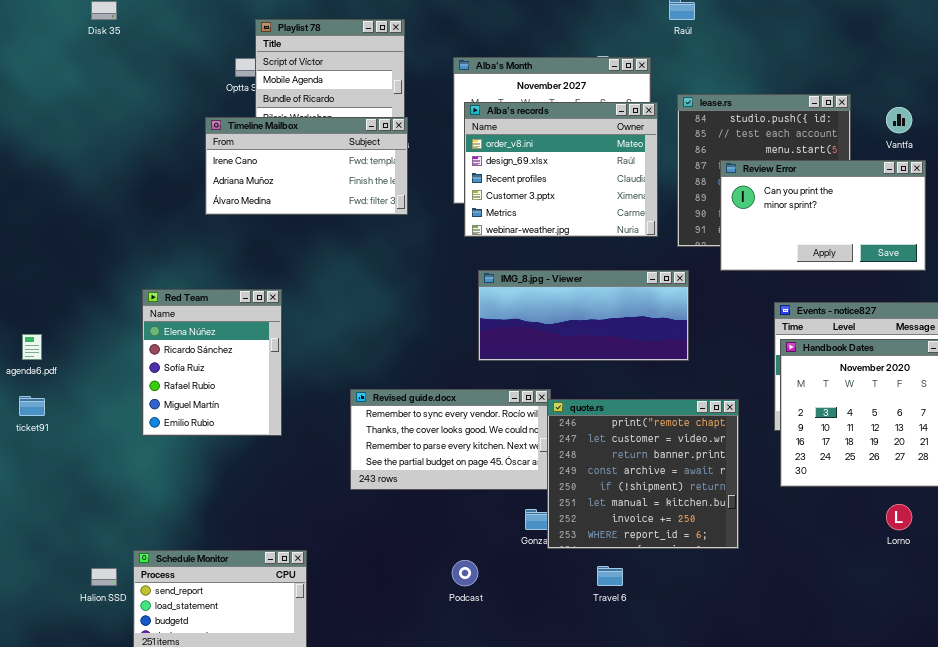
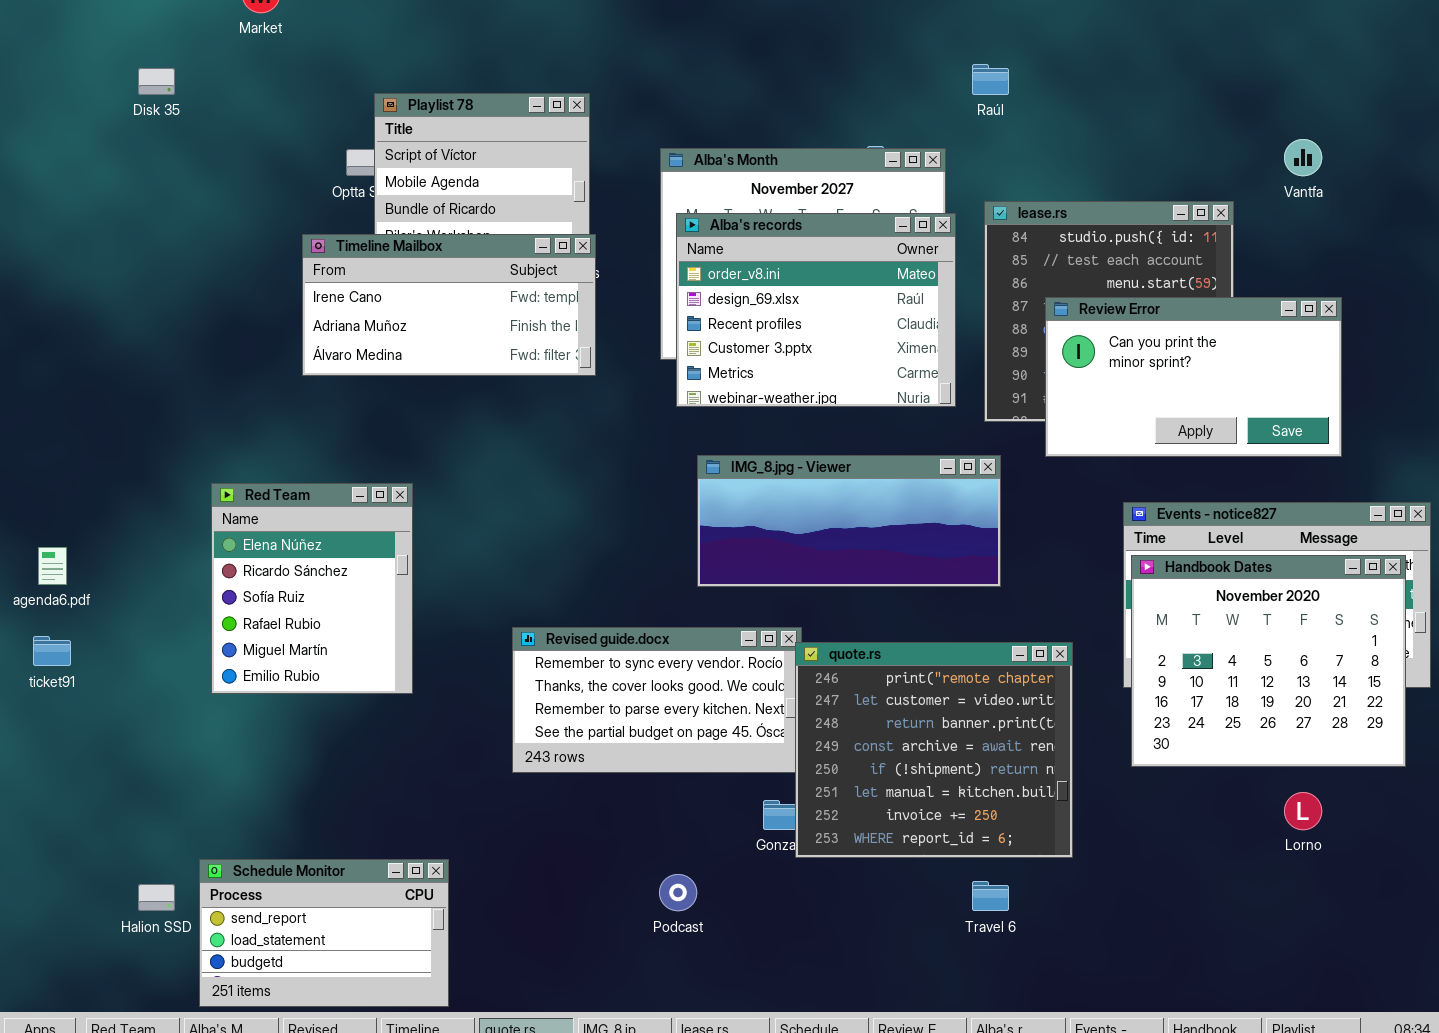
Vantfa: [886,107,912,133] -> [1284,139,1322,176], moved
Travel 6: [597,566,623,586] -> [972,881,1009,911], moved

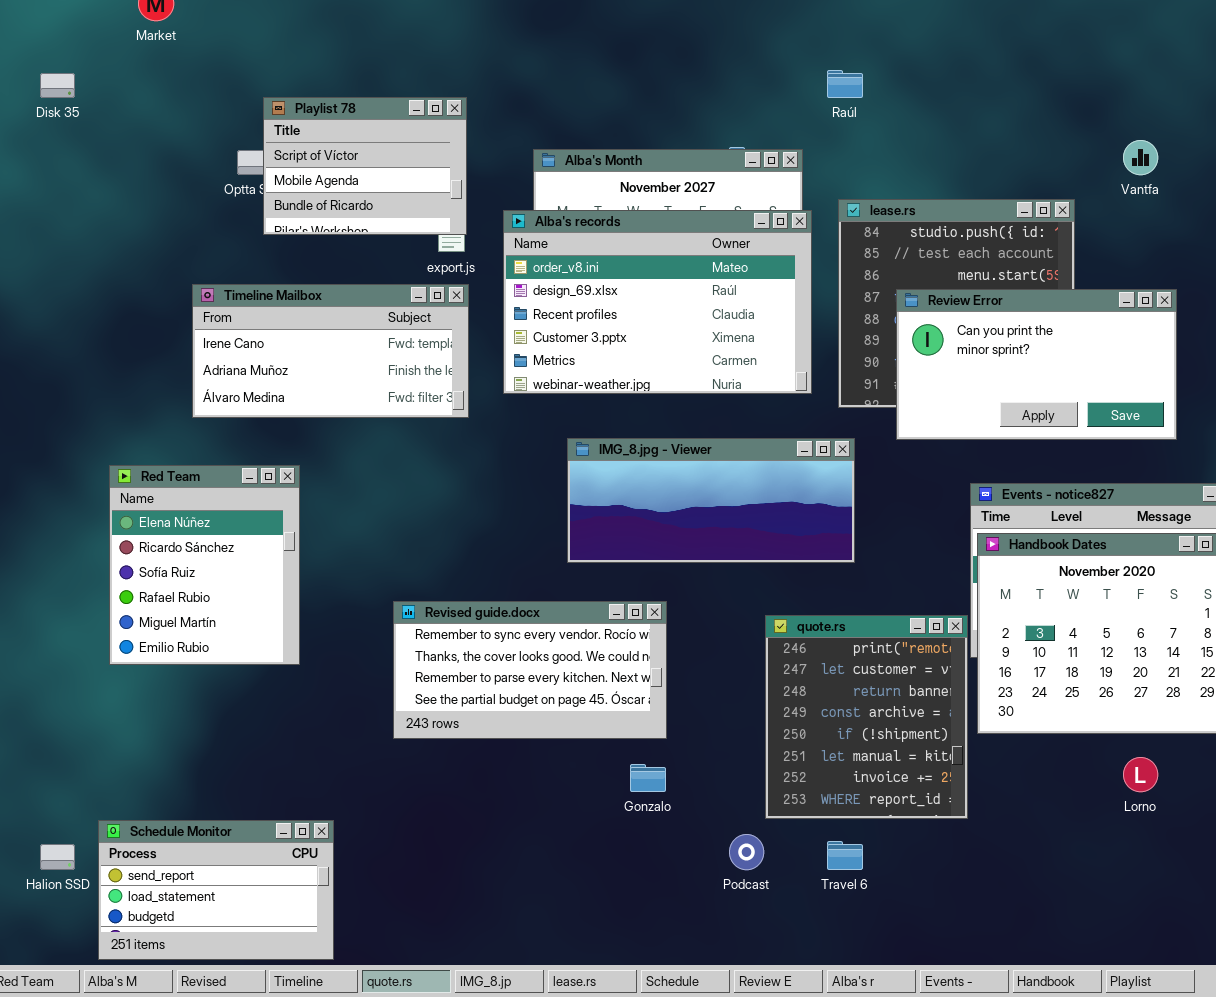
Alba's records: [676,213,956,407] -> [503,210,812,394], resized
Timeline Mailbox: [302,234,596,376] -> [192,284,469,418], moved
quote.rs: [795,642,1073,858] -> [765,615,968,819], moved, resized
Podcast: [659,874,697,911] -> [729,834,764,870], moved

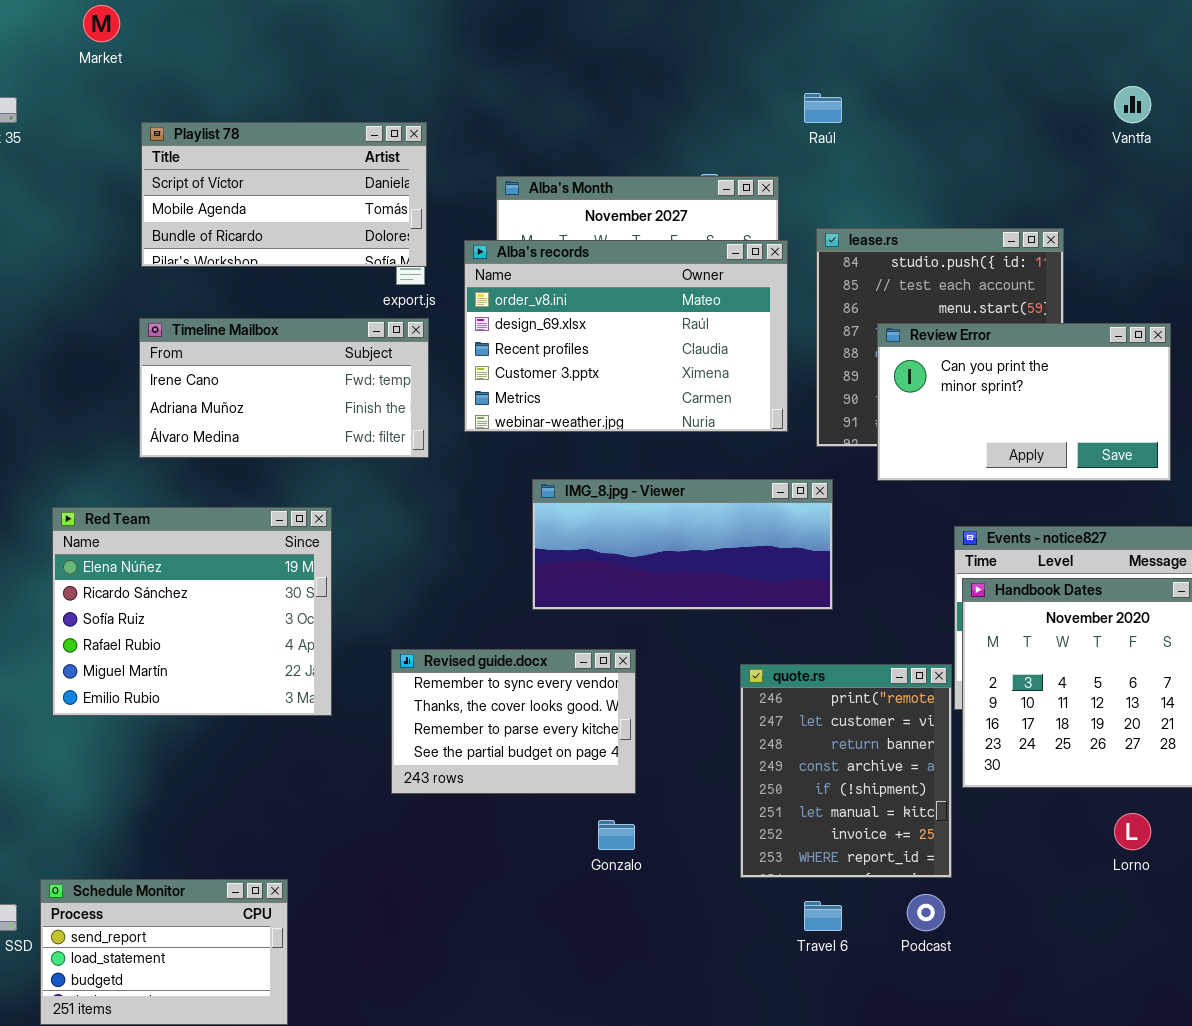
Playlist 78: [263,97,467,235] -> [141,122,427,267], resized
Vantfa: [1123,140,1158,175] -> [1114,86,1151,123], moved
Red Team: [109,465,300,665] -> [52,507,332,716], resized
Revised guide.docx: [393,601,667,739] -> [391,649,636,794], resized
Podcast: [729,834,764,870] -> [907,894,945,931], moved

